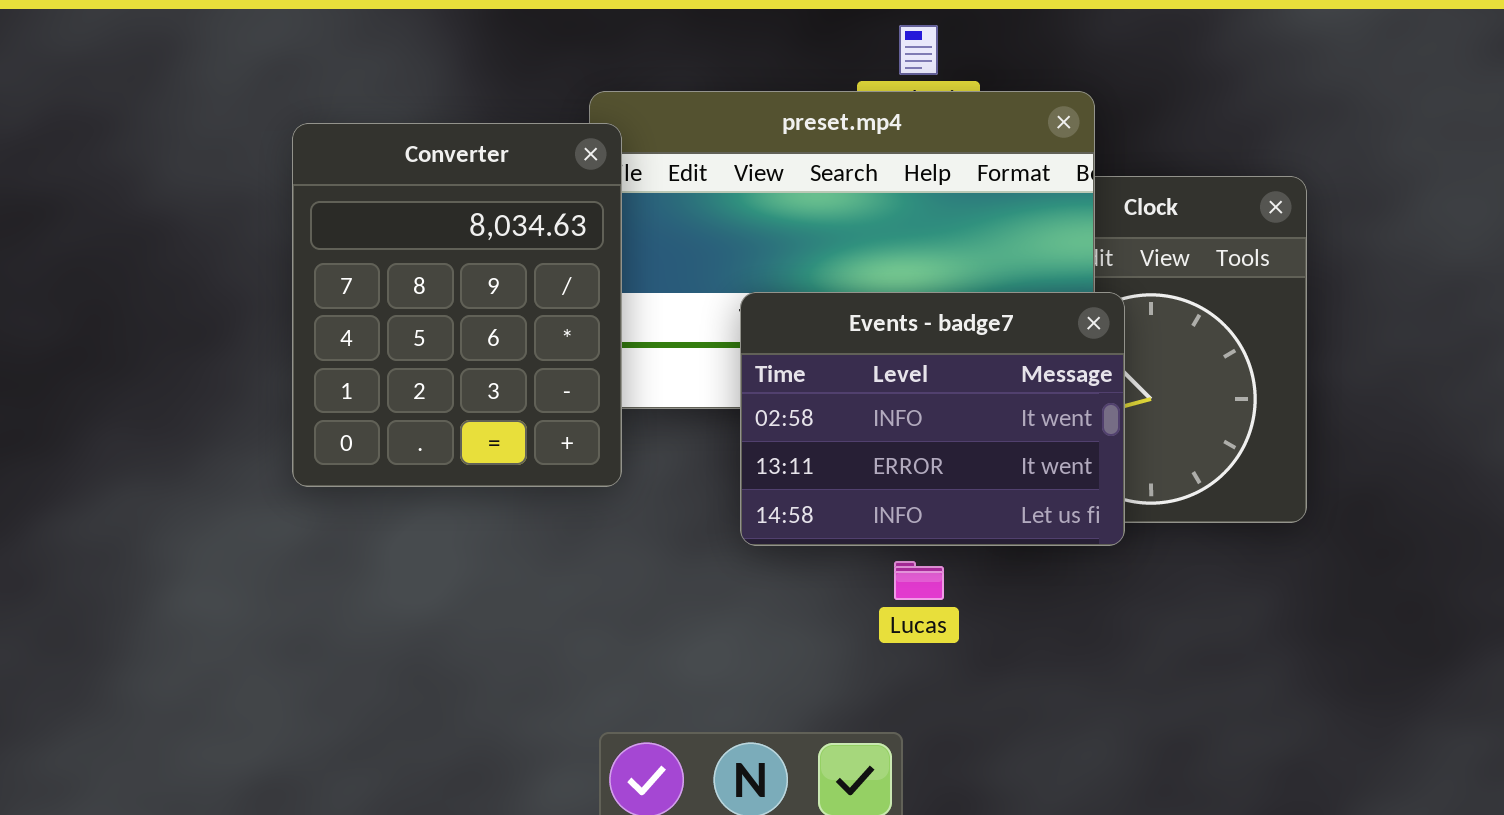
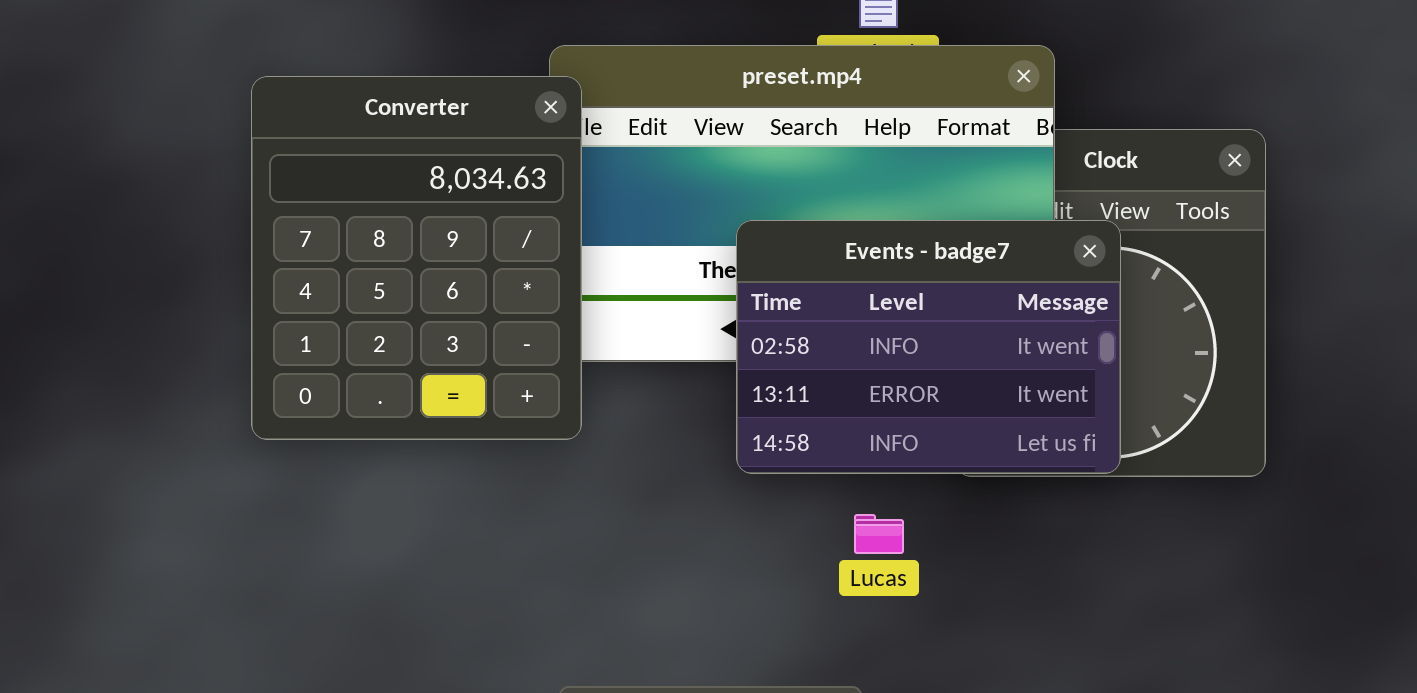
Events - badge7: [740,292,1125,546] -> [736,220,1121,474], moved

